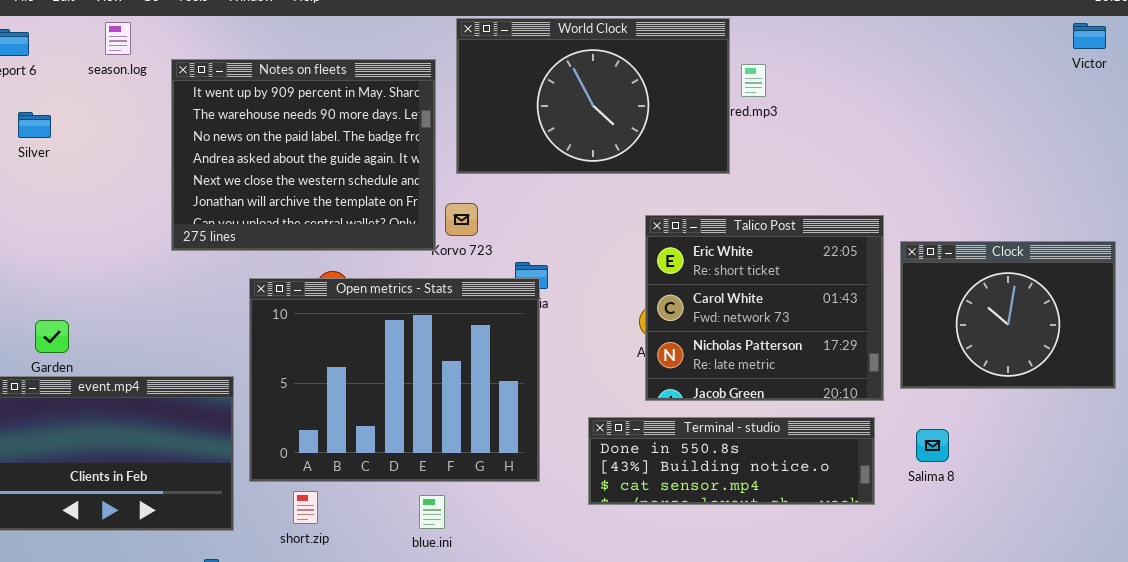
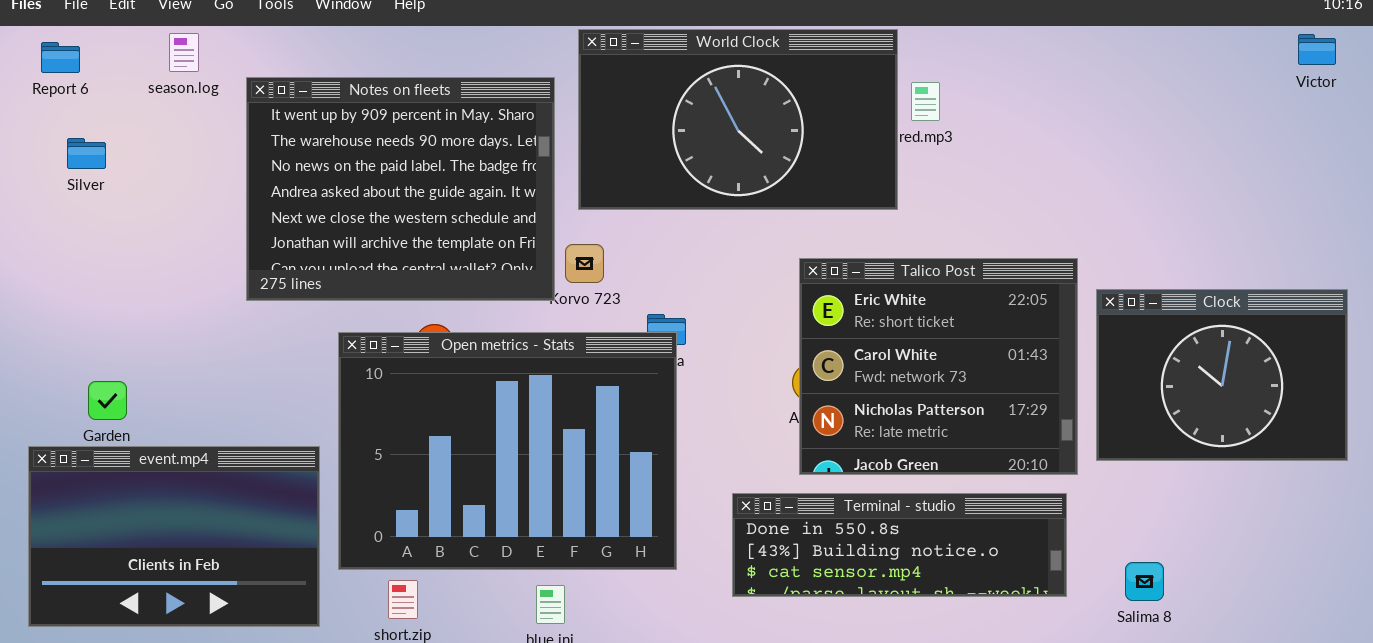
Salima 8: [916,429,949,462] -> [1125,562,1164,601], moved

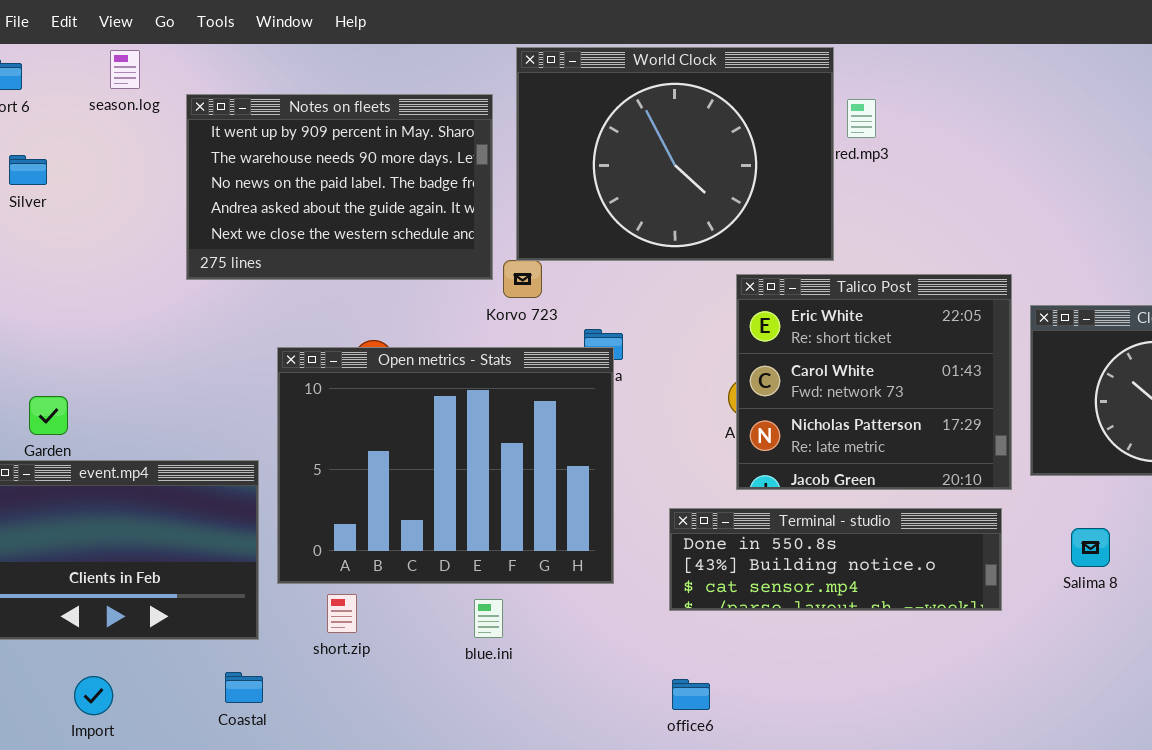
World Clock: [578,29,898,210] -> [516,47,834,261], resized
Notes on fleets: [246,77,555,301] -> [186,94,493,280], resized
Salima 8: [1125,562,1164,601] -> [1071,528,1110,567], moved

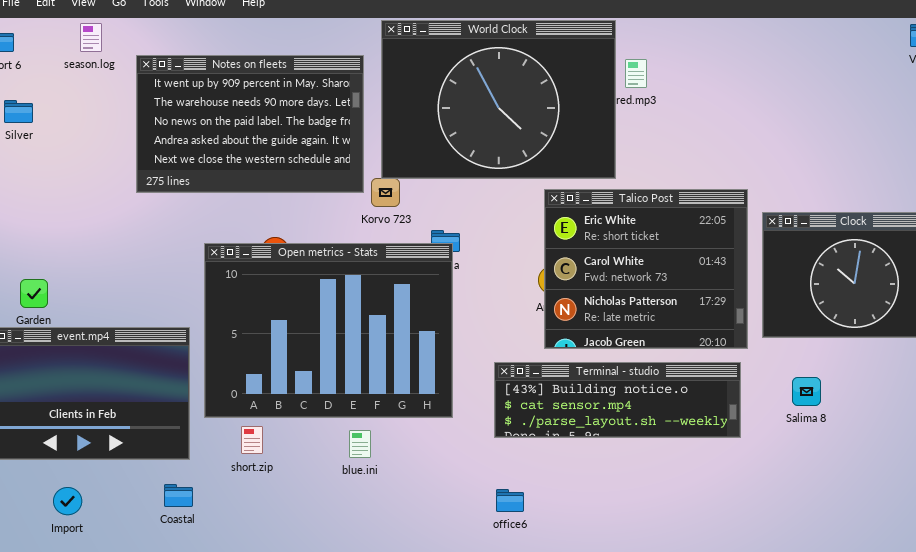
Terminal - studio: [669,508,1002,611] -> [494,362,741,438], scrolled down 1 row

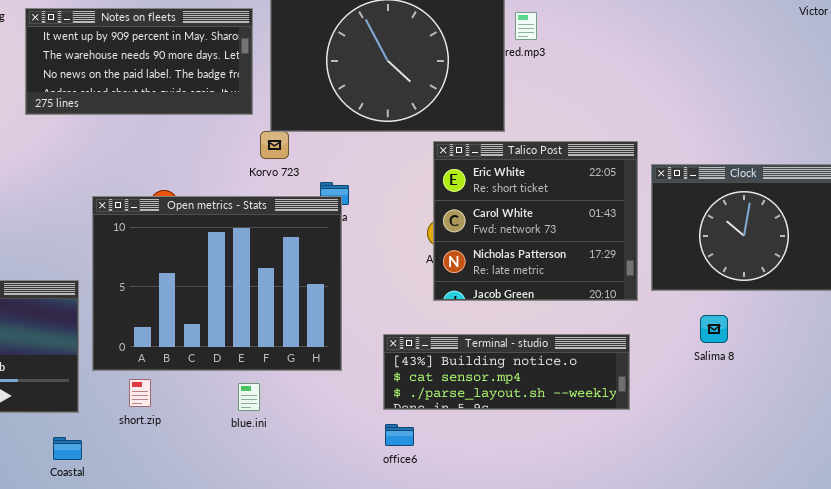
Notes on fleets: [136,55,364,193] -> [25,8,253,115], resized
Terminal - studio: [494,362,741,438] -> [383,334,630,410], moved
Salima 8: [792,377,821,406] -> [700,315,728,343], moved
office6: [496,489,524,512] -> [385,424,414,446], moved

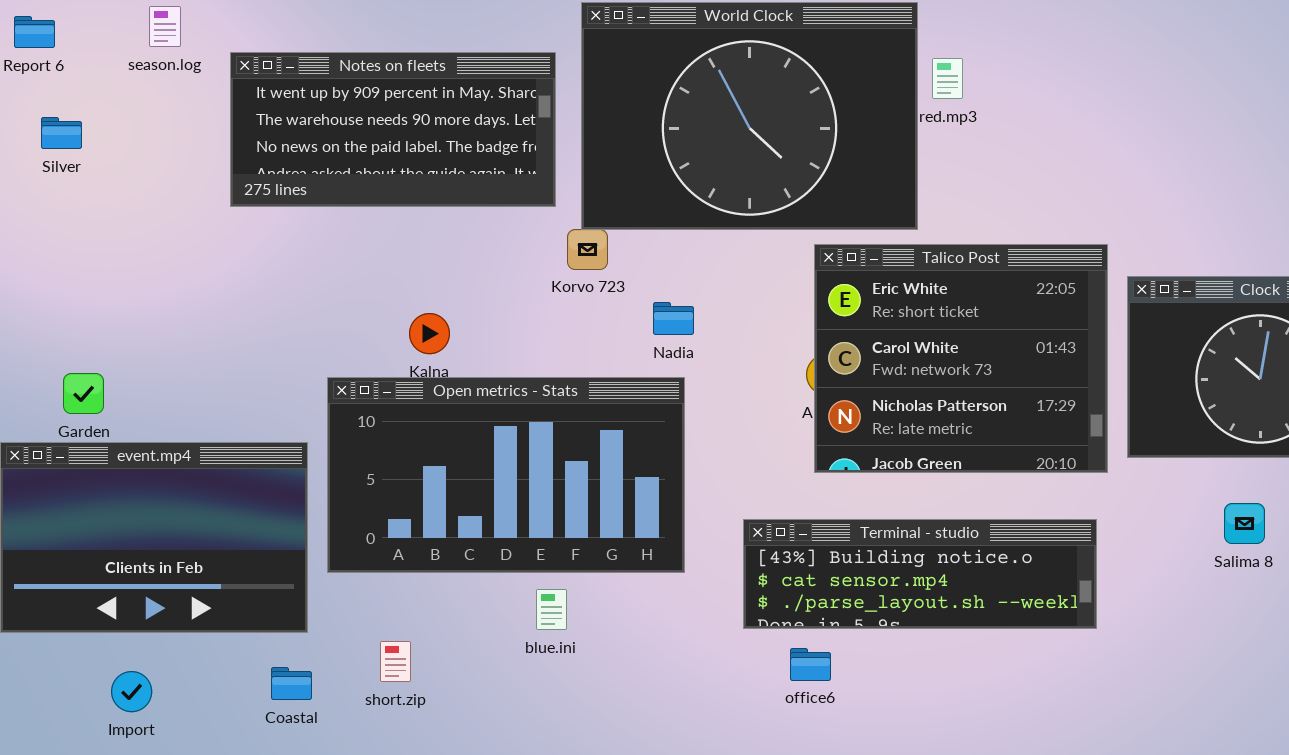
Open metrics - Stats: [92,196,342,371] -> [327,377,685,573], resized
Salima 8: [700,315,728,343] -> [1224,503,1265,544], moved
short.zip: [129,379,151,407] -> [380,641,411,682], moved
office6: [385,424,414,446] -> [790,648,831,681], moved

